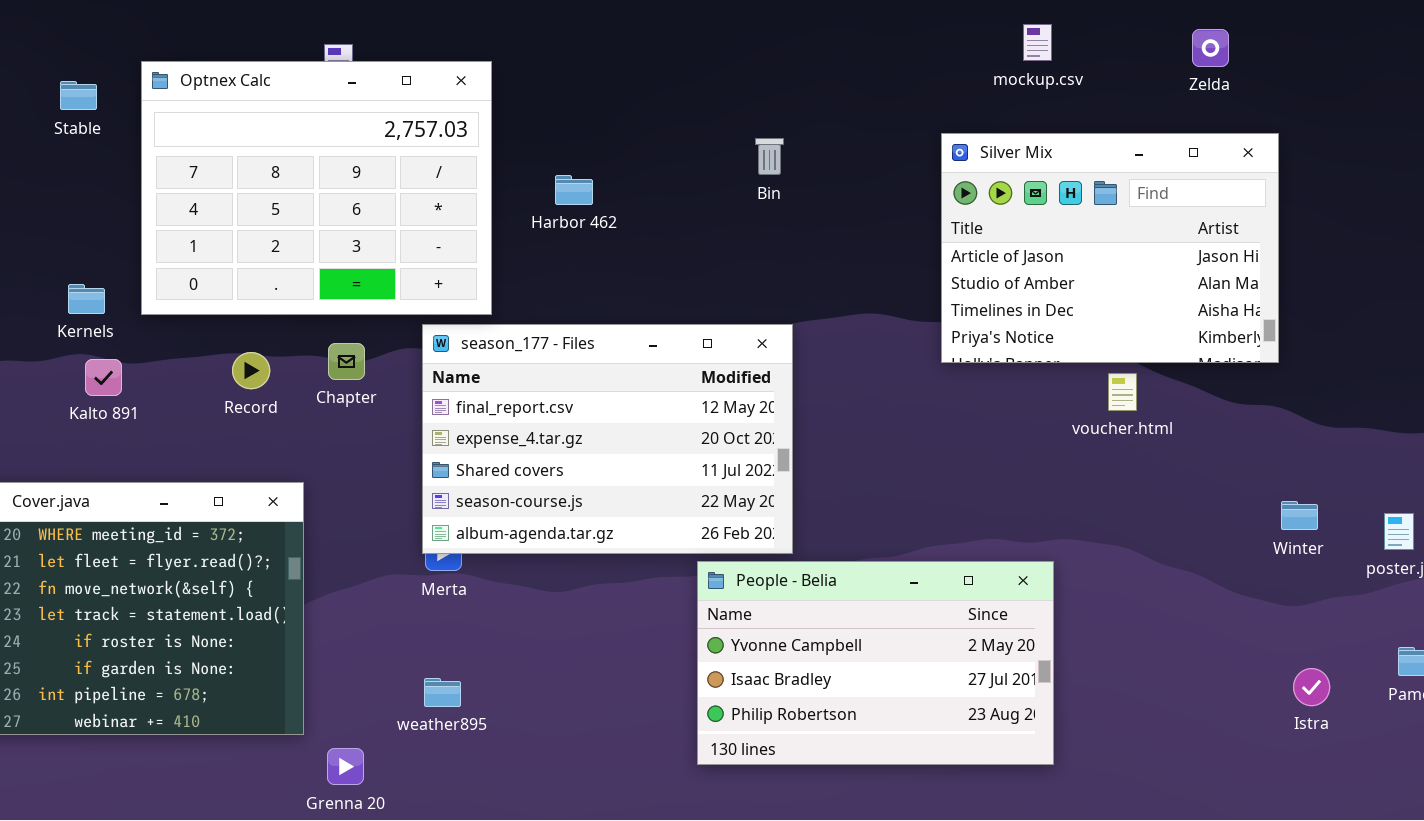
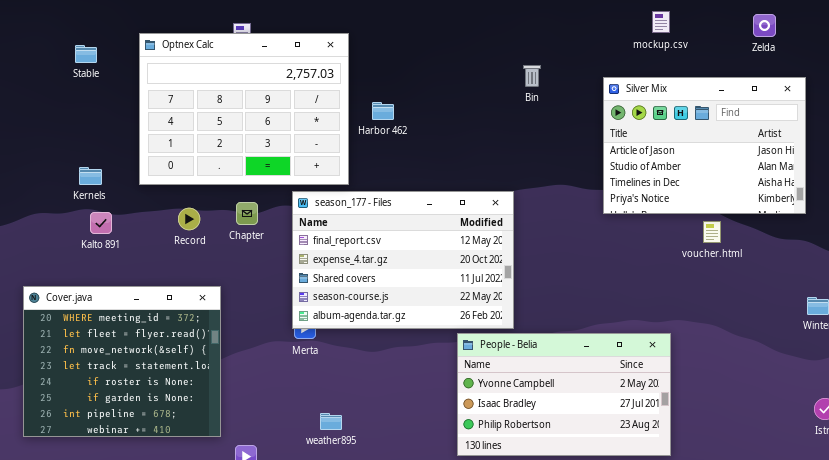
Optnex Calc: [141,61,492,315] -> [139,33,349,185], moved
Bin: [755,138,784,175] -> [523,65,541,87], moved
weather895: [424,678,461,707] -> [320,413,342,430], moved

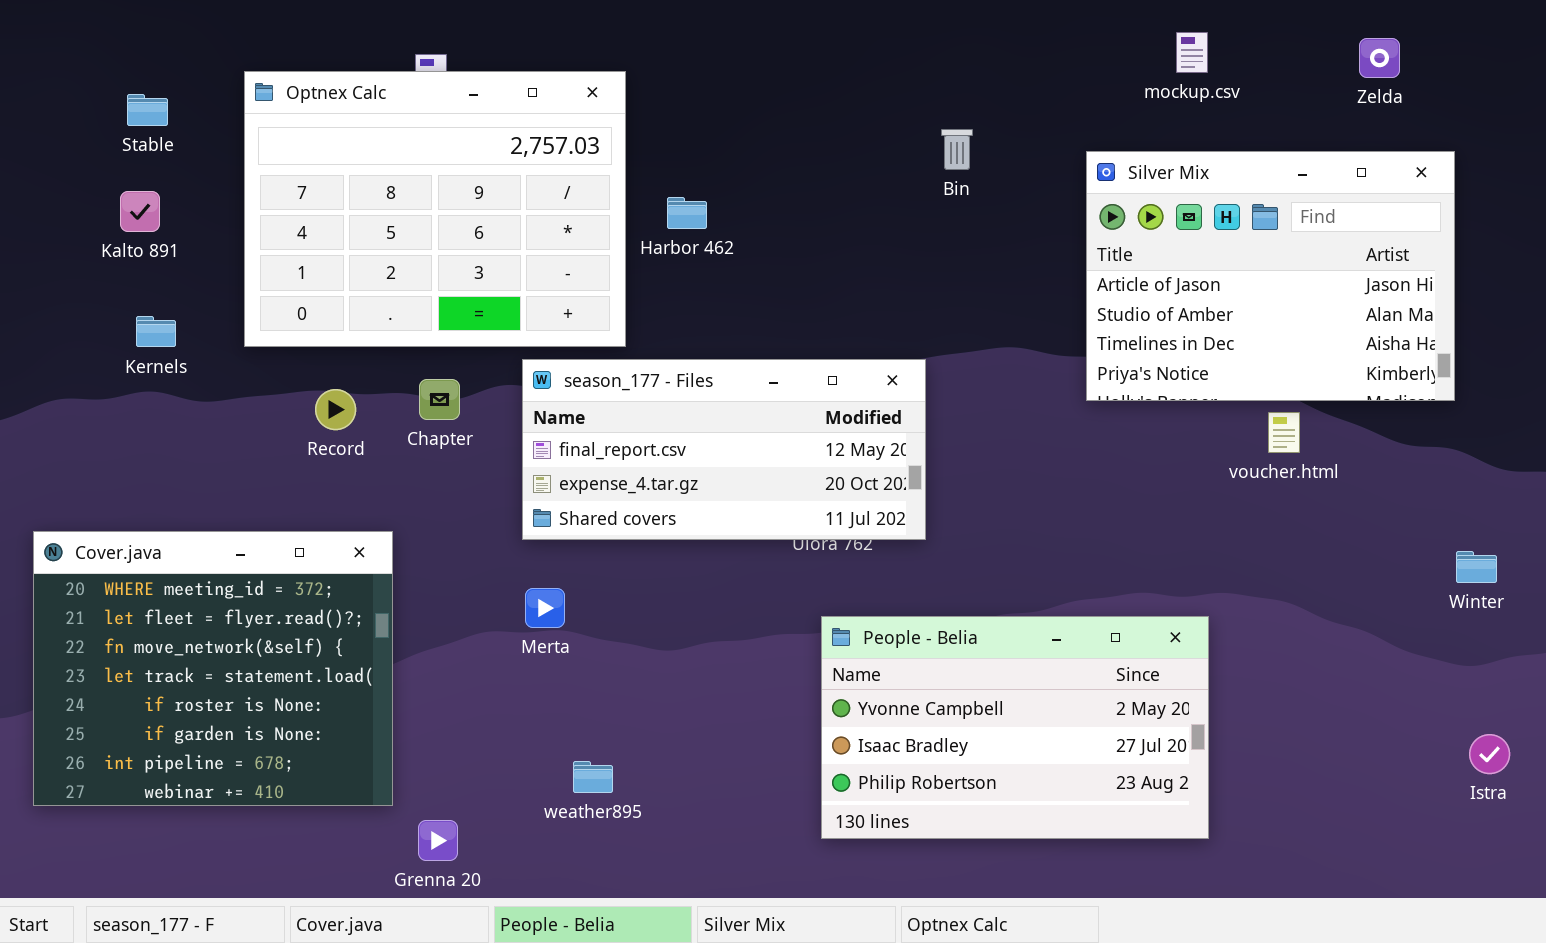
season_177 - Files: [292,191,514,329] -> [522,359,926,540], resized
Kalto 891: [90,212,112,234] -> [120,191,160,232], moved

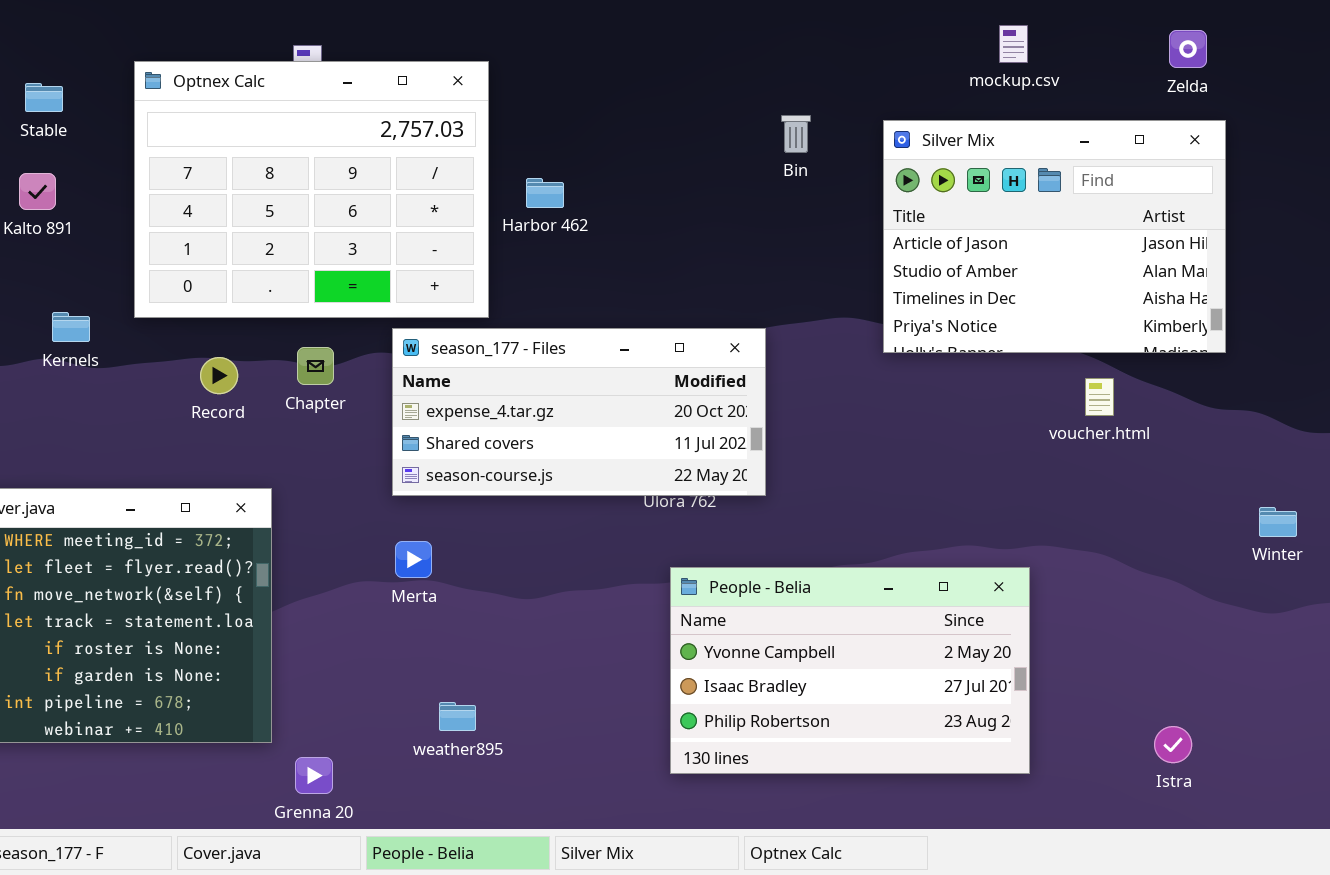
Silver Mix: [1086,151,1455,401] -> [883,120,1226,353], moved
Kernels: [136,316,176,347] -> [52,312,90,342], moved
season_177 - Files: [522,359,926,540] -> [392,328,766,496], scrolled down 1 row
Istra: [1469,734,1510,774] -> [1154,726,1192,763], moved

